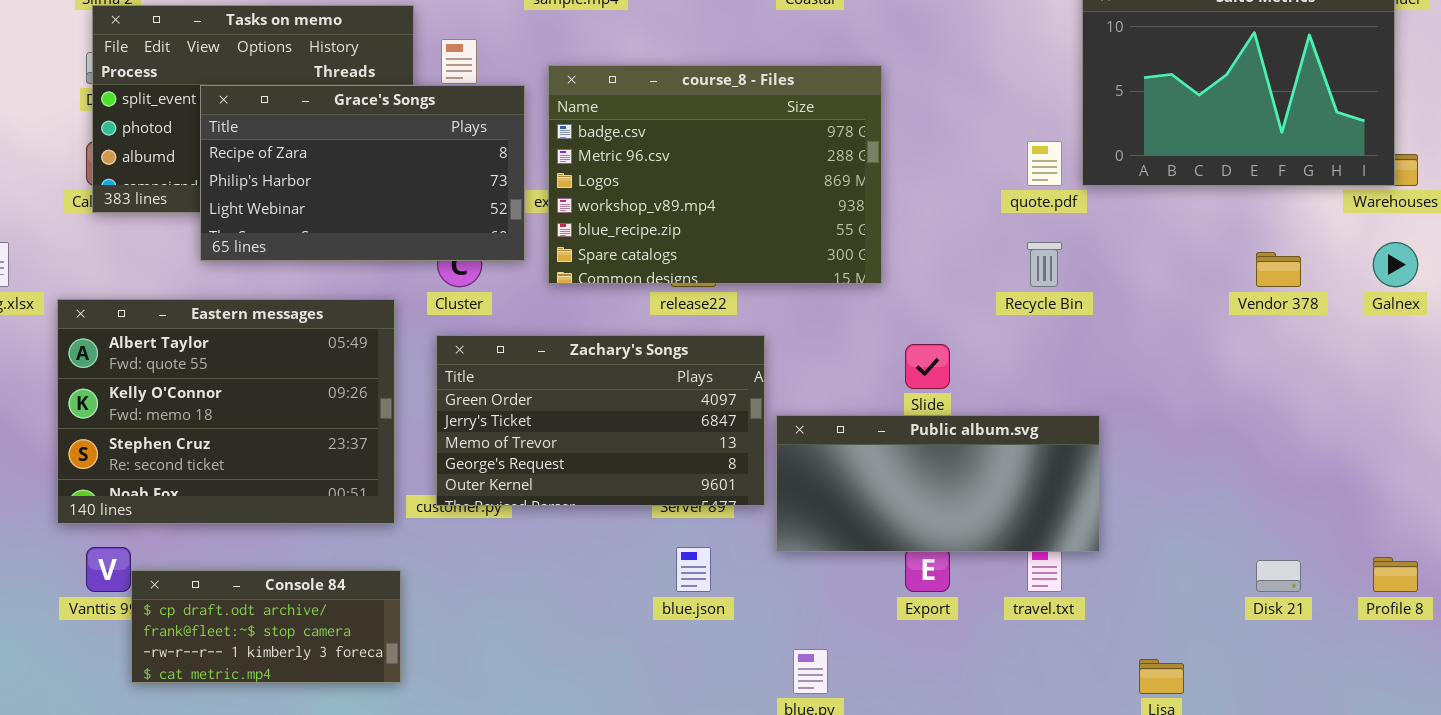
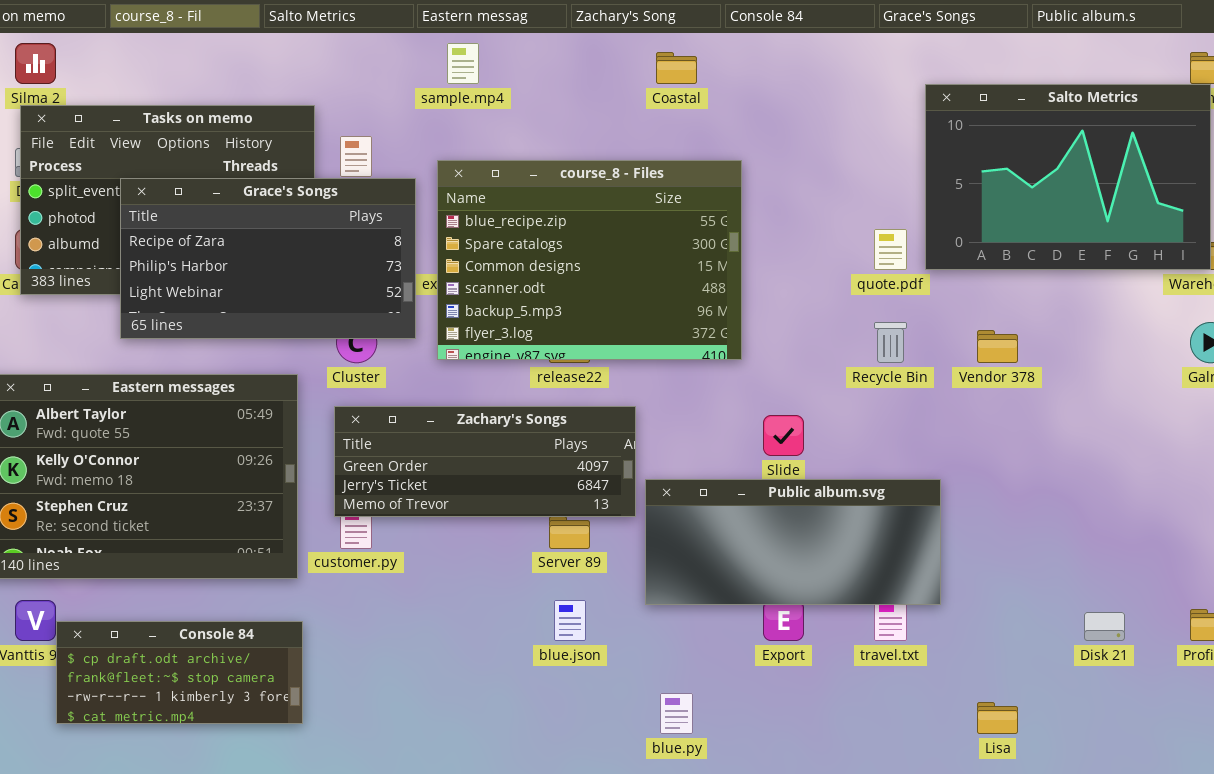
course_8 - Files: [548,65,882,284] -> [437,160,742,360], scrolled down 4 rows
Vendor 378: [1256,252,1301,287] -> [977,330,1018,363], moved
Zachary's Songs: [436,335,765,506] -> [334,406,636,517], resized

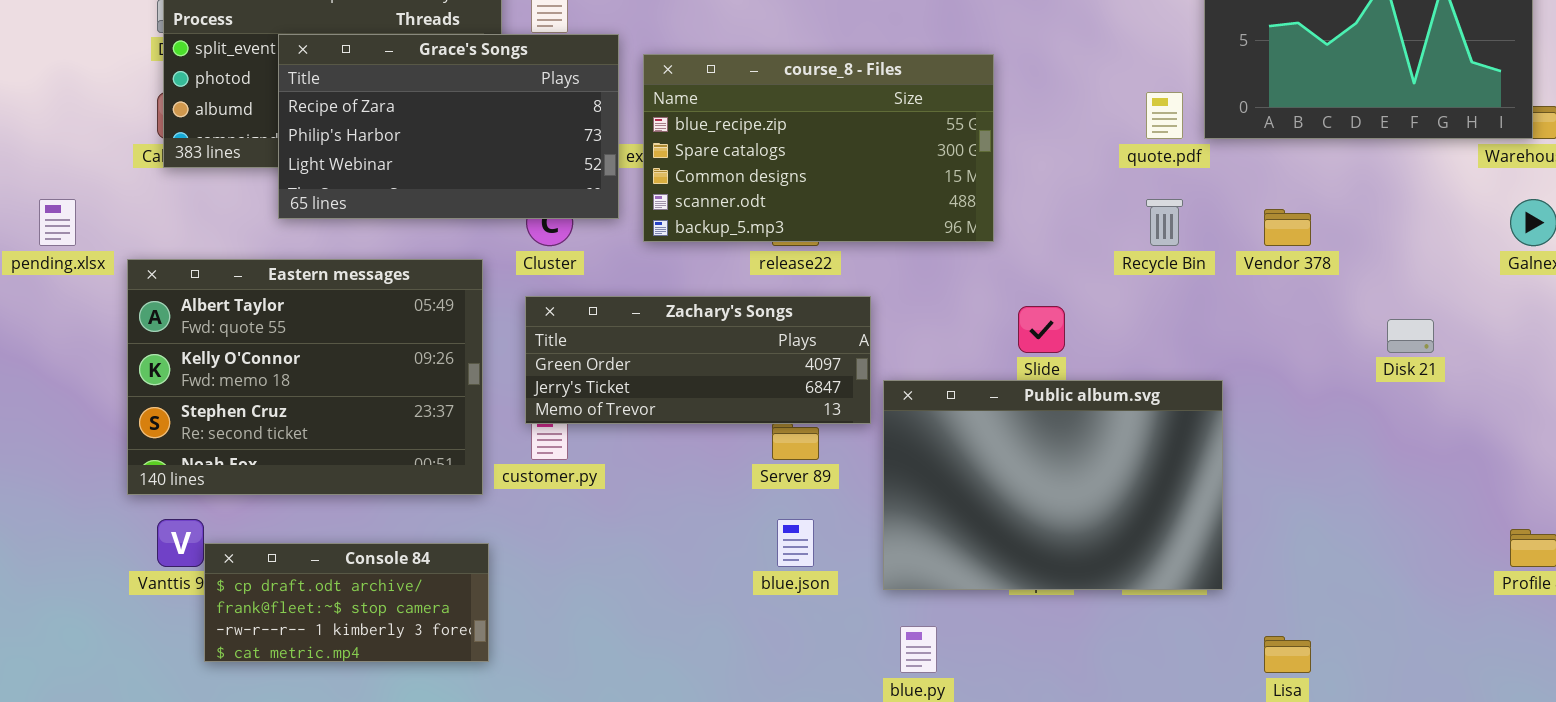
course_8 - Files: [437,160,742,360] -> [643,54,994,242], resized
Public album.svg: [645,479,941,605] -> [883,380,1223,590], resized
Disk 21: [1084,612,1125,641] -> [1387,319,1434,353], moved

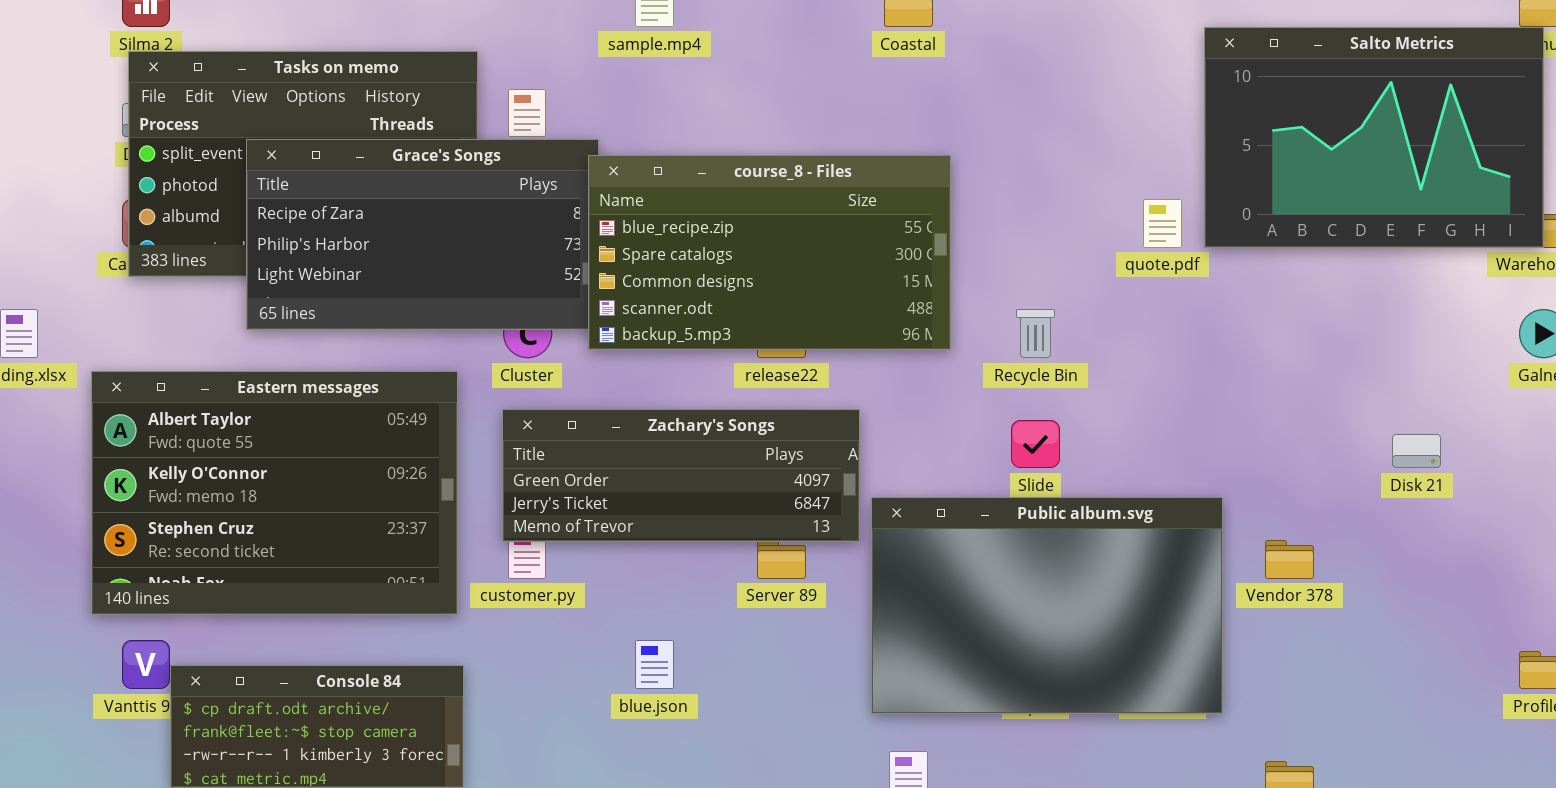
course_8 - Files: [643,54,994,242] -> [588,155,951,350], moved
Recycle Bin: [1146,199,1183,246] -> [1016,309,1055,358], moved
Vendor 378: [1264,209,1311,246] -> [1265,540,1314,579], moved
blue.json: [777,519,814,567] -> [635,640,674,689], moved

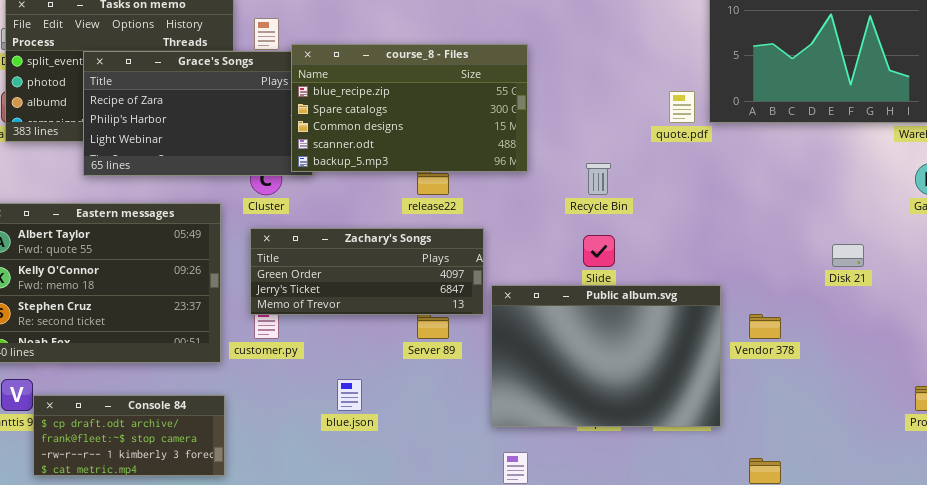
course_8 - Files: [588,155,951,350] -> [291,44,528,172], moved

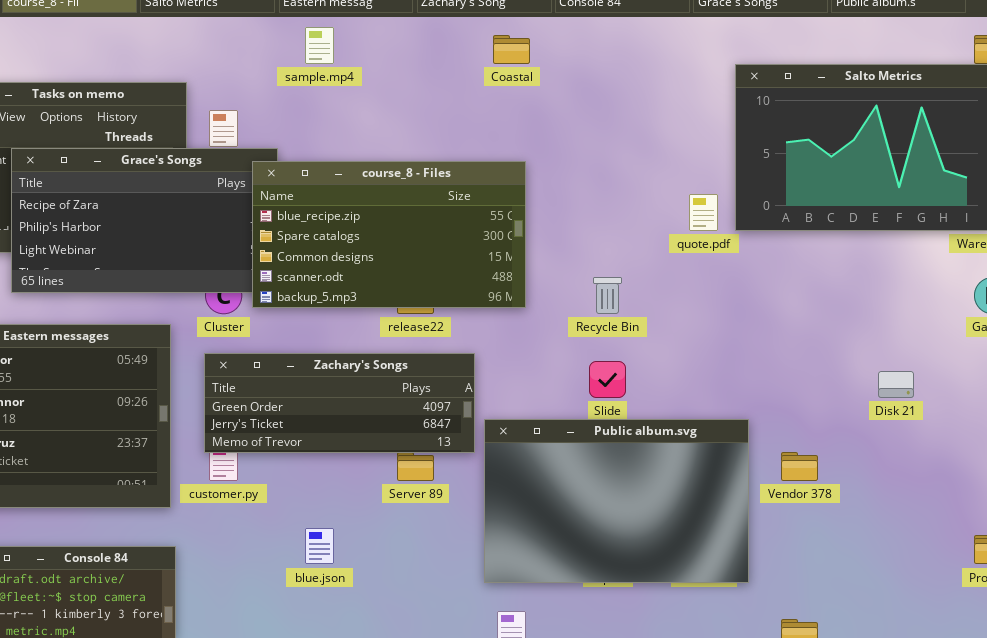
course_8 - Files: [291,44,528,172] -> [252,161,526,308], moved

